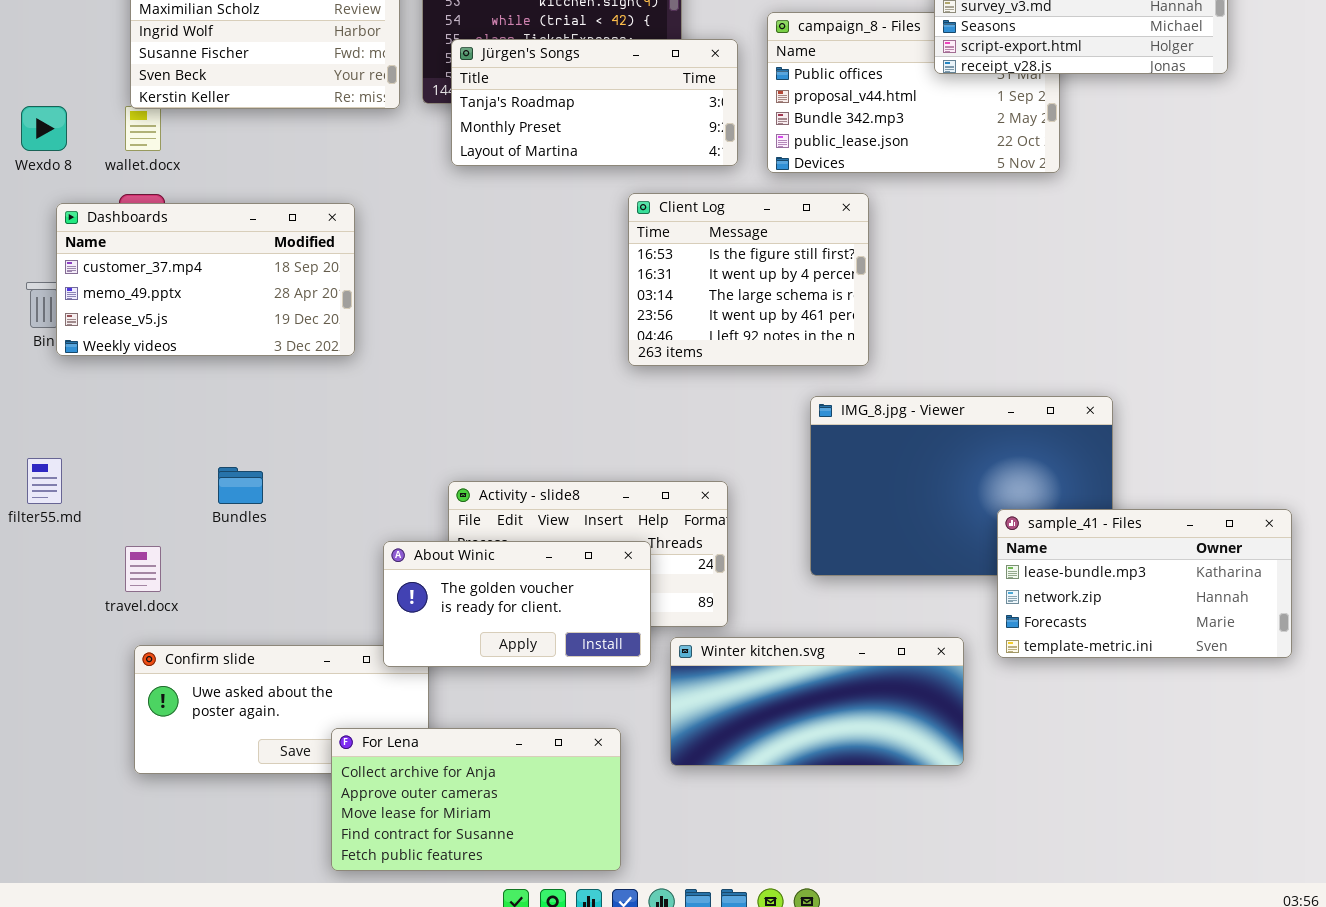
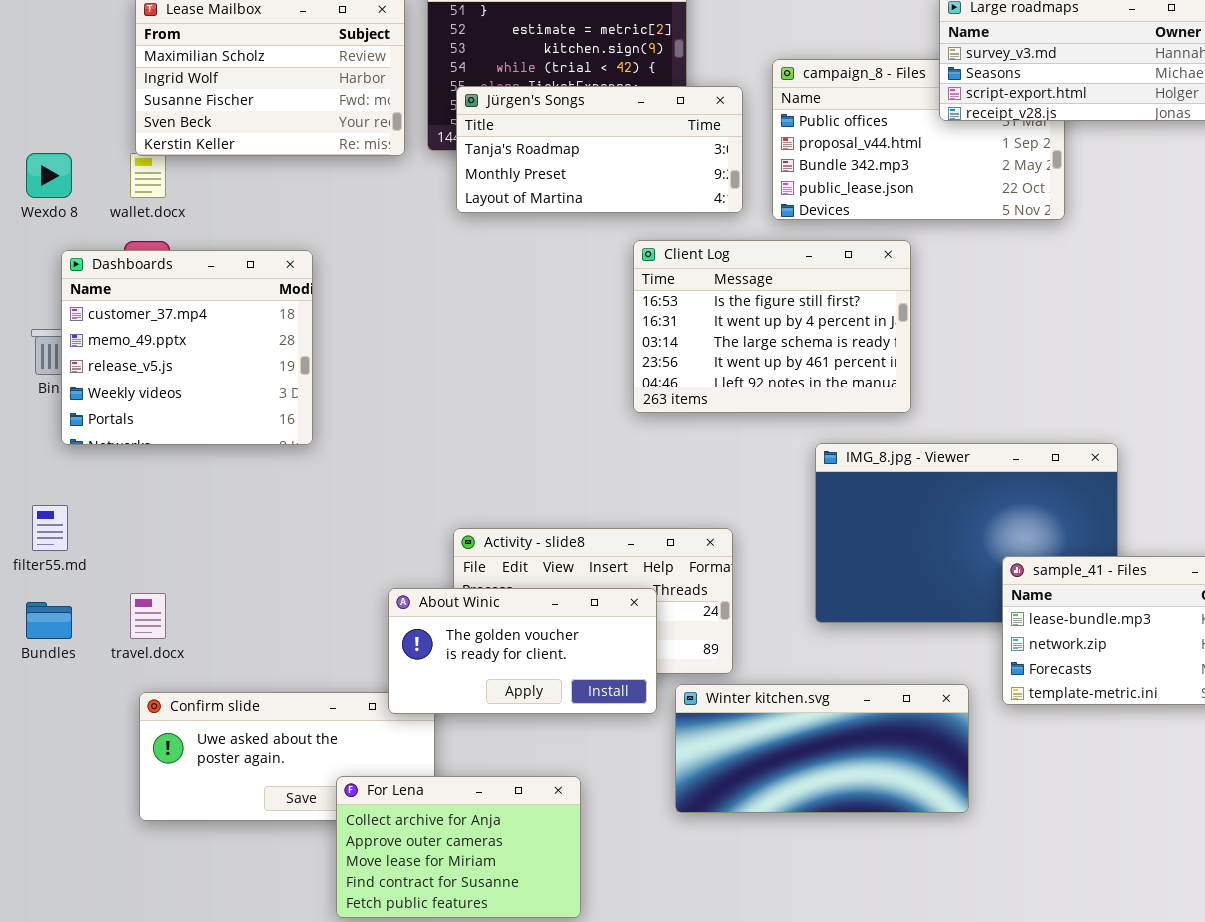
Client Log: [628,193,869,366] -> [633,240,911,413], resized
Dashboards: [56,203,355,356] -> [61,250,313,445], resized
Bundles: [218,467,263,504] -> [26,602,72,639], moved
For Lena: [331,728,621,871] -> [336,776,581,918], resized

